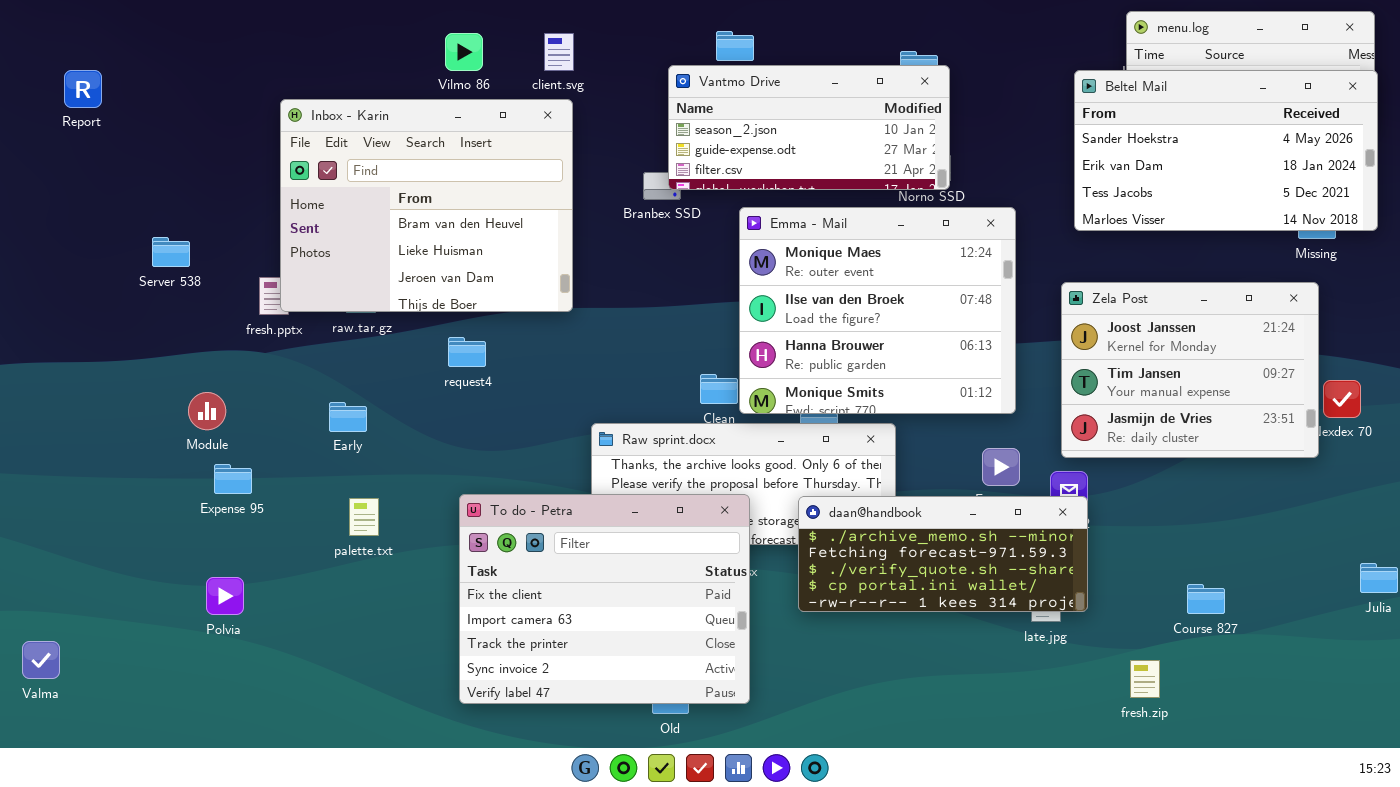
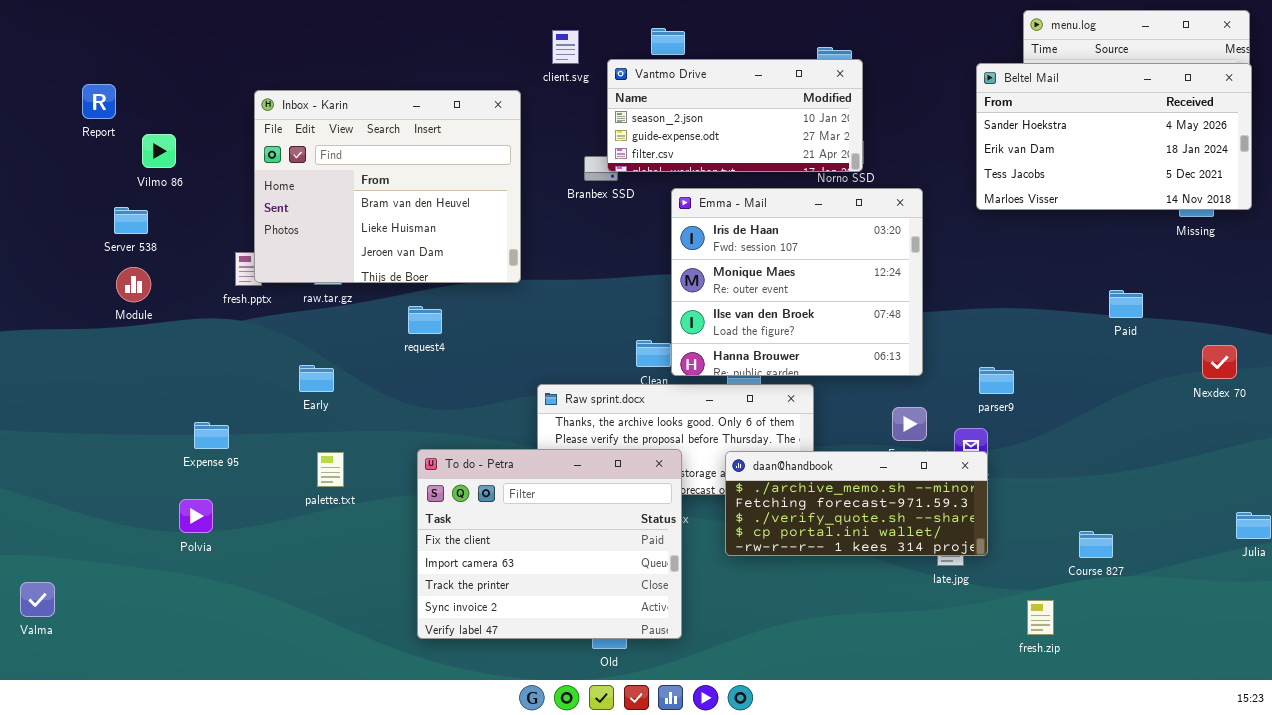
Vilmo 86: [445,33,483,71] -> [142,134,176,168], moved
client.svg: [544,33,574,71] -> [552,30,579,64], moved
Report: [64,70,102,108] -> [82,84,116,119], moved
Emma - Mail: [739,207,1016,414] -> [671,188,923,376], scrolled up 1 row
Server 538: [152,237,190,267] -> [114,207,148,234], moved
Zela Post: [1061,282,1319,458] -> none, closed
Module: [188,392,226,430] -> [116,267,151,302], moved
Polvia: [206,577,244,615] -> [179,499,213,533], moved

